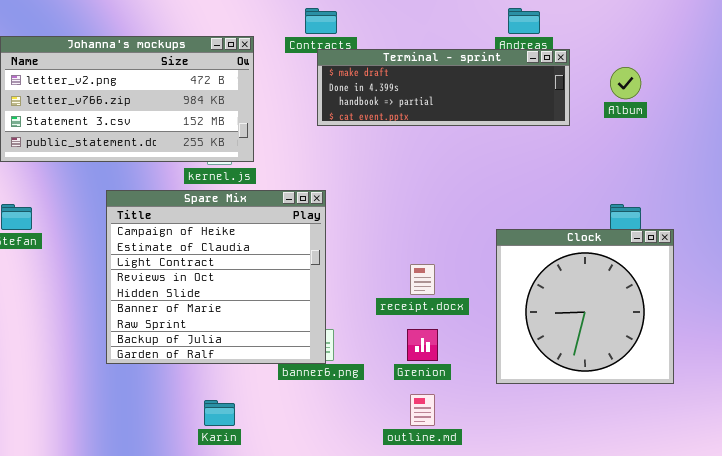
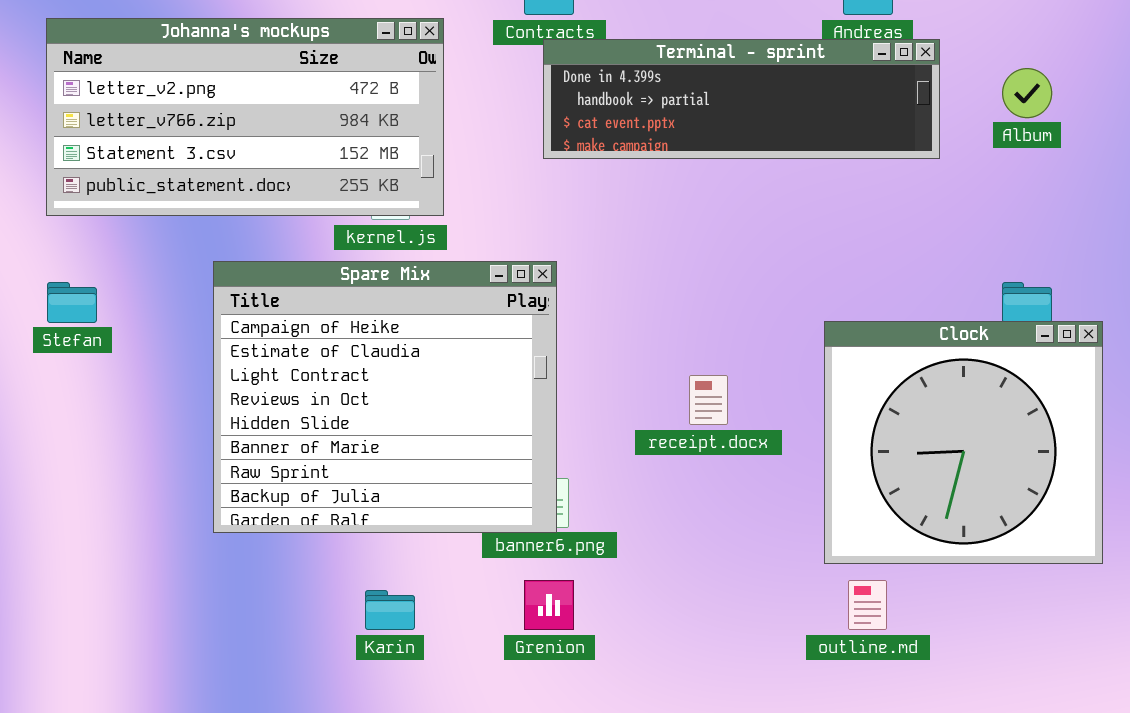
Terminal - sprint: [317,49,570,126] -> [543,39,940,159], scrolled down 1 row
Grenion: [407,329,438,361] -> [524,580,574,630], moved
outline.md: [410,394,435,426] -> [848,580,887,630], moved

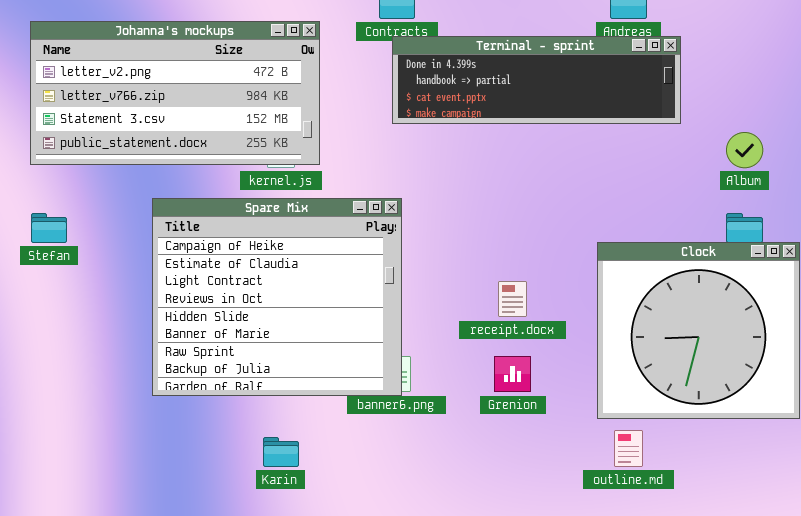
Album: [1002,68,1052,118] -> [726,132,763,168], moved
Grenion: [524,580,574,630] -> [494,356,531,392], moved

